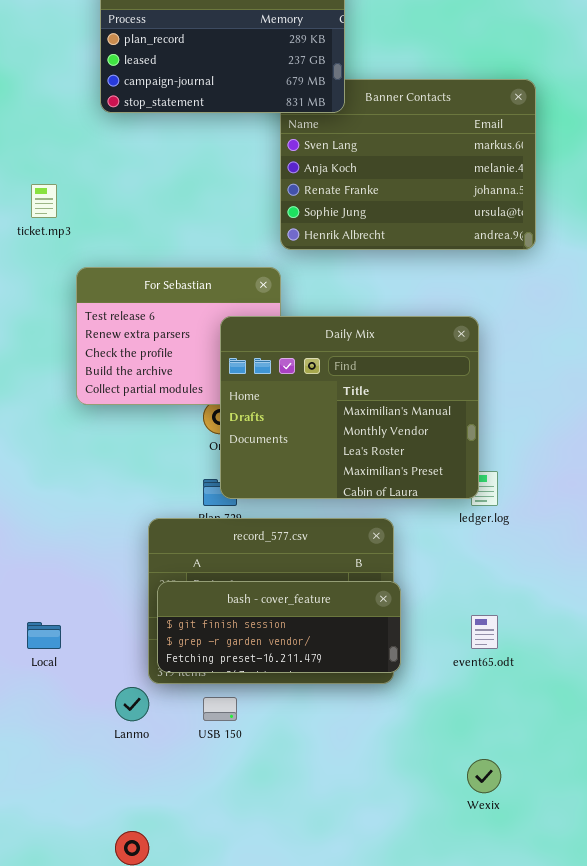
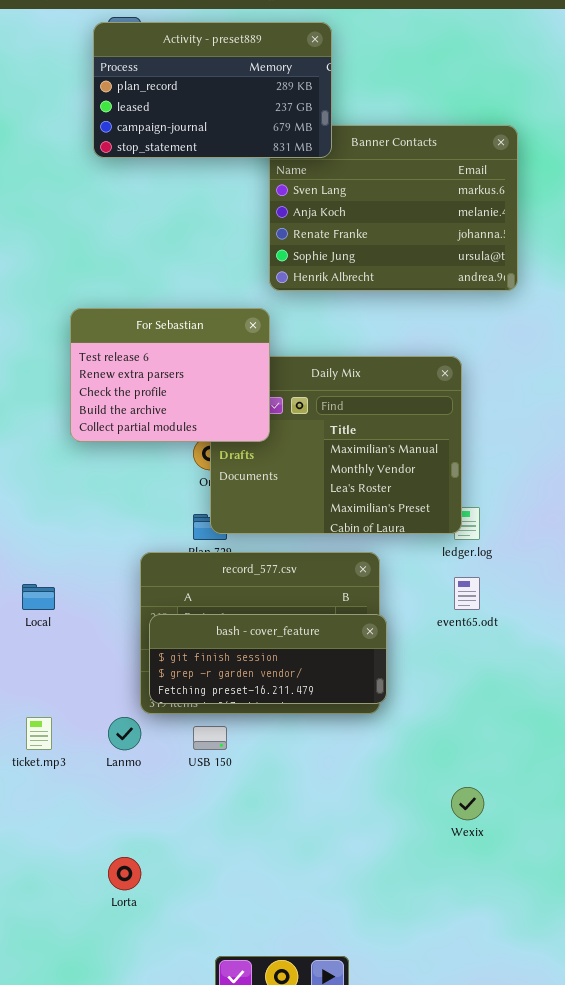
ticket.mp3: [31,184,57,218] -> [26,717,52,750], moved
For Sebastian: [76,267,281,405] -> [70,308,270,442], raised
event65.odt: [471,615,498,649] -> [454,577,480,610], moved
Local: [27,622,61,649] -> [22,584,55,610], moved

